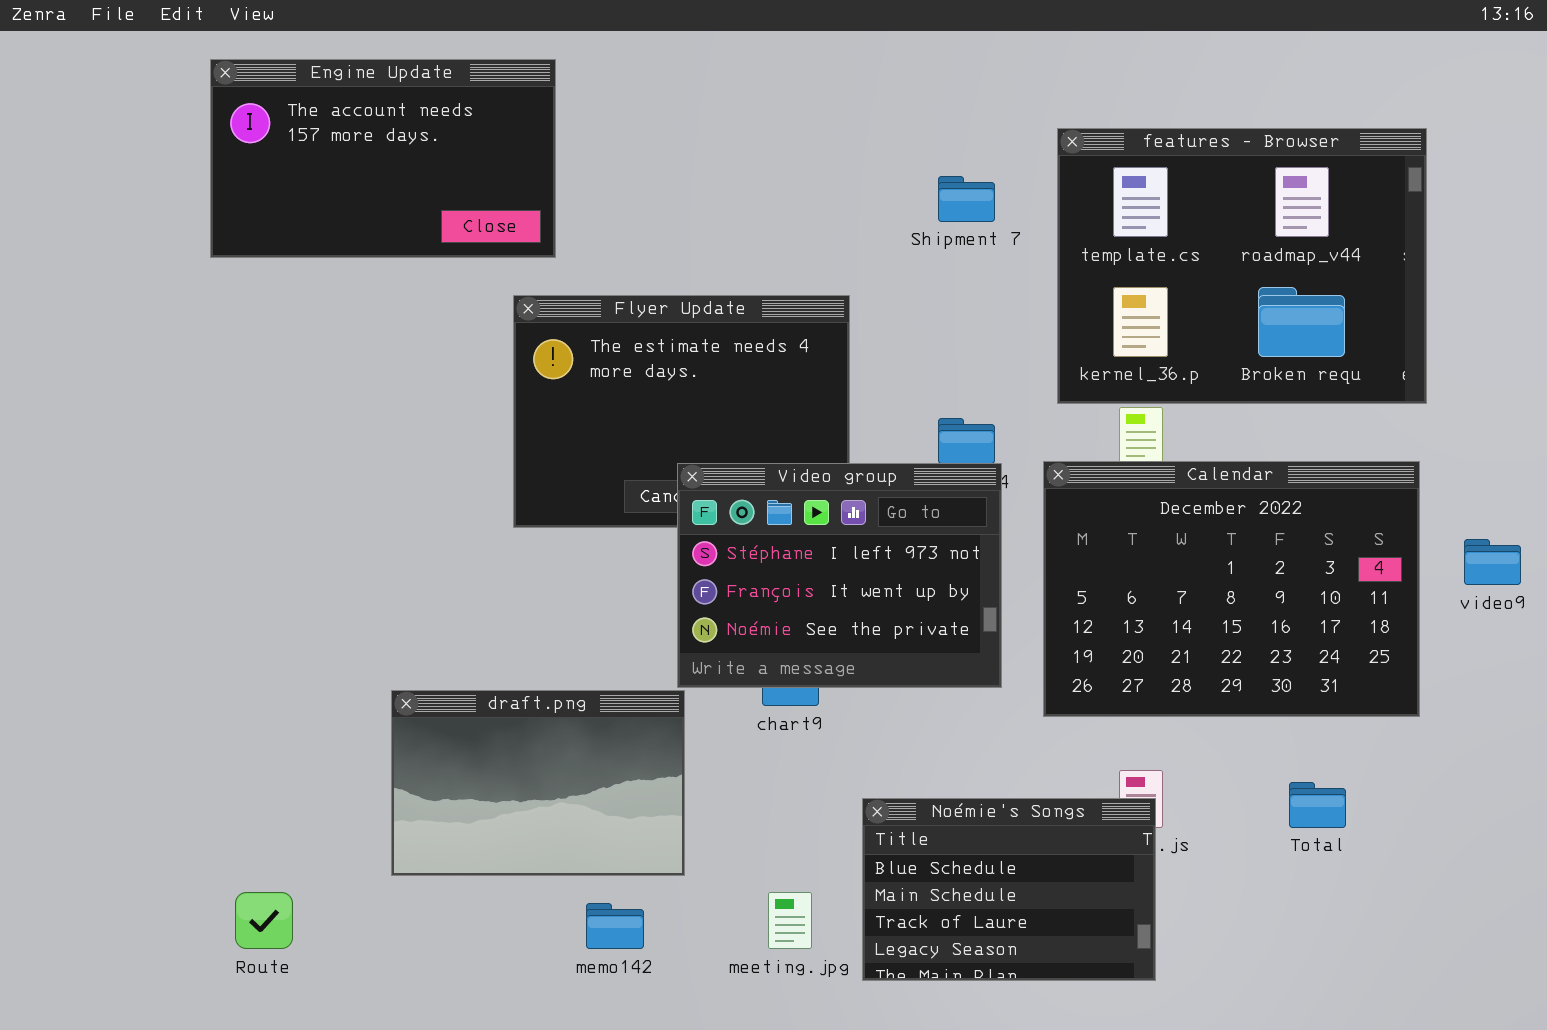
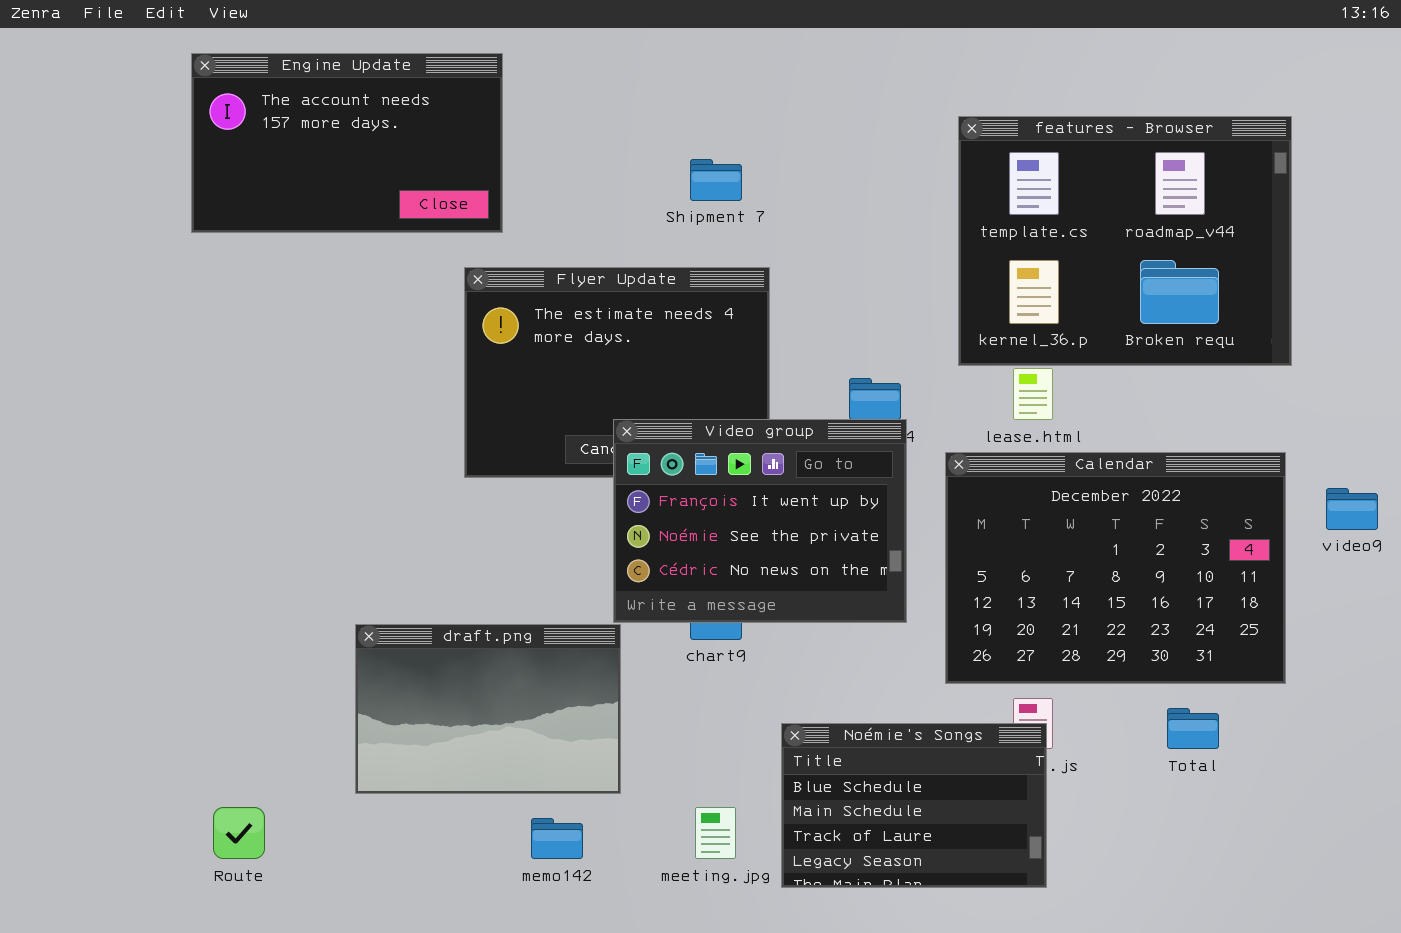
Shipment 7: [938,176,995,222] -> [690,159,742,201], moved
Calendar: [1043,461,1420,717] -> [945,452,1286,684], moved
Video group: [677,463,1002,688] -> [613,419,907,623], scrolled down 1 row

